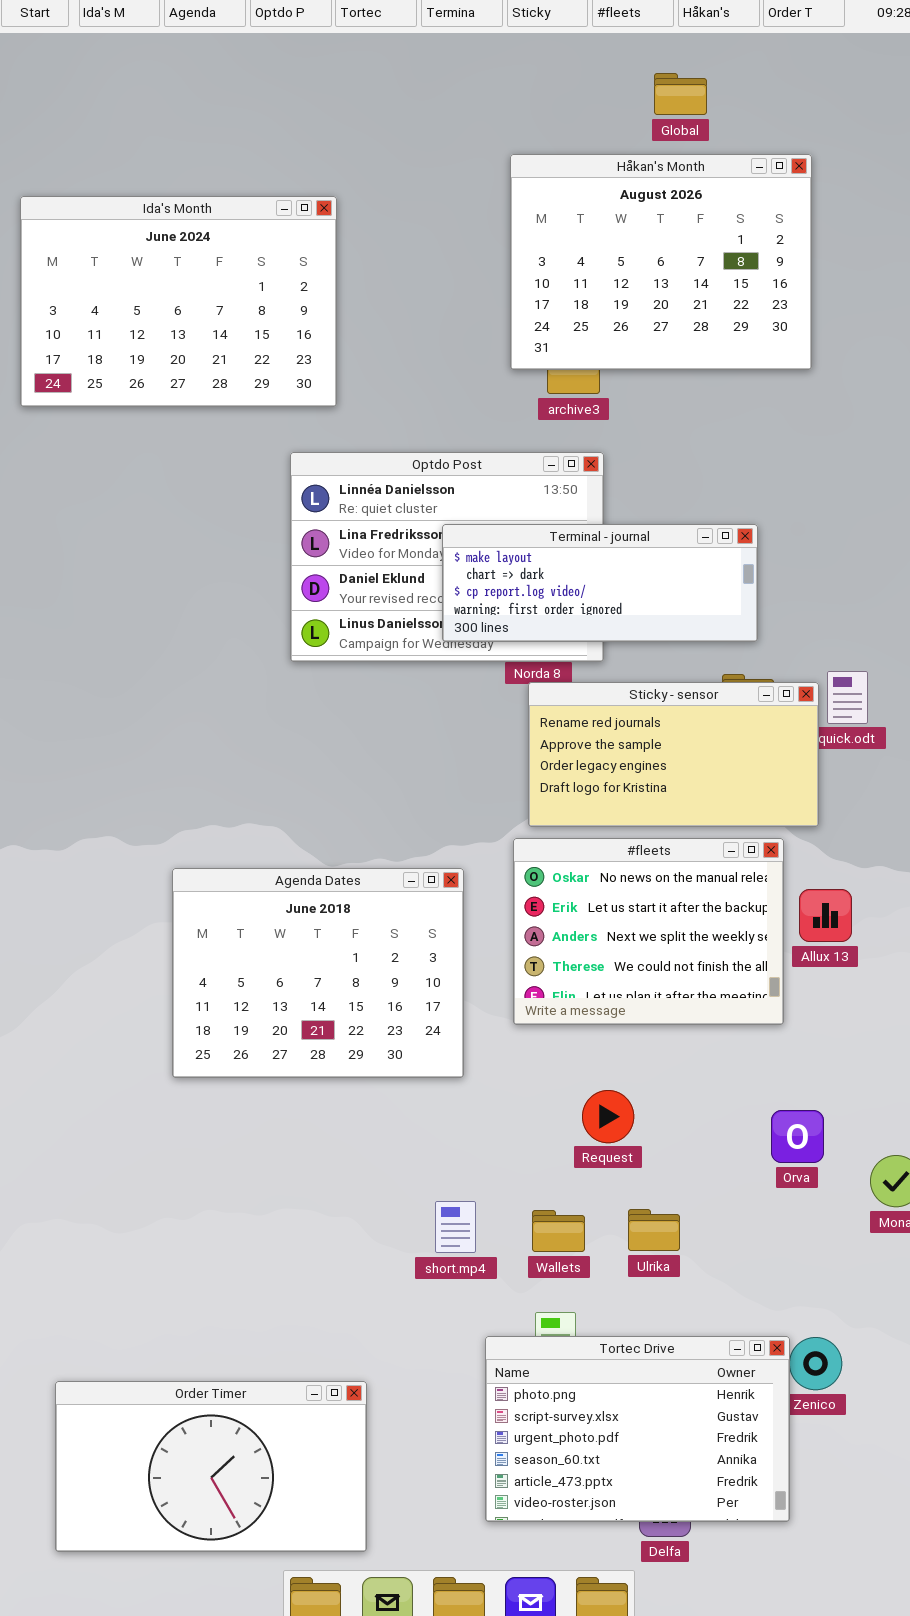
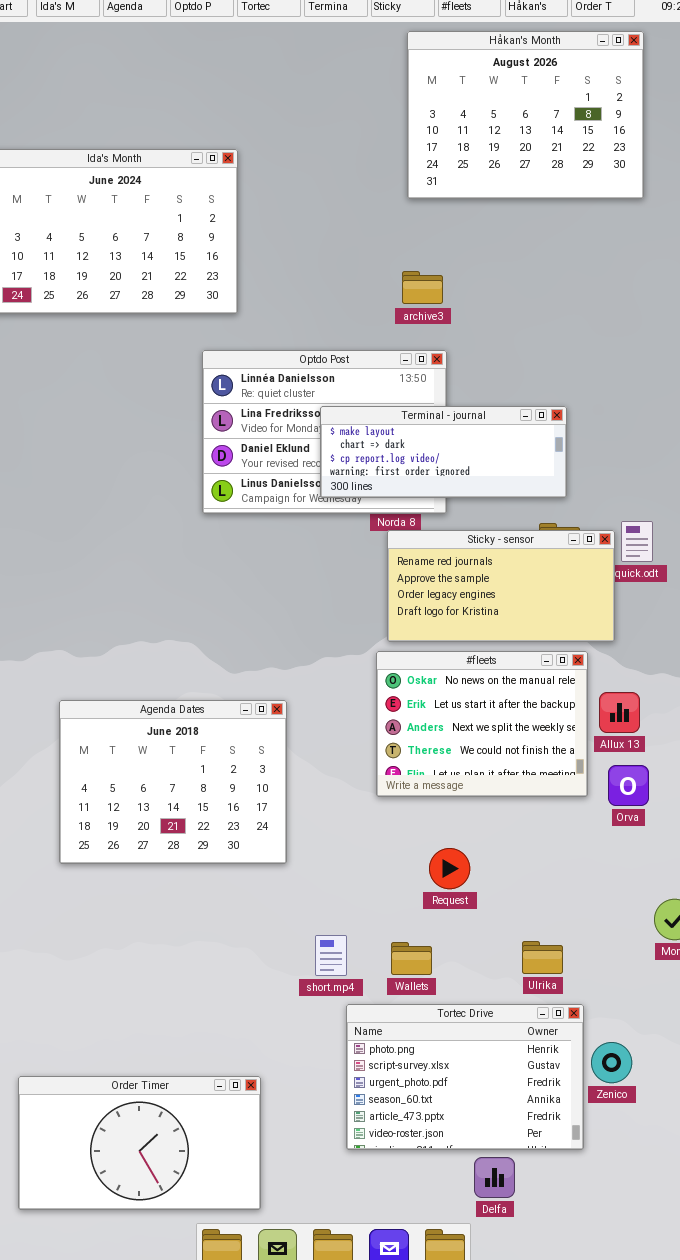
Håkan's Month: [510,154,812,370] -> [407,31,644,199], moved
Agenda Dates: [172,868,464,1078] -> [59,700,287,864], moved
Orva: [771,1110,824,1163] -> [608,765,649,806], moved
Ulrika: [628,1209,680,1251] -> [522,941,563,974], moved
Tortec Drive: [485,1336,790,1522] -> [346,1004,584,1150], moved

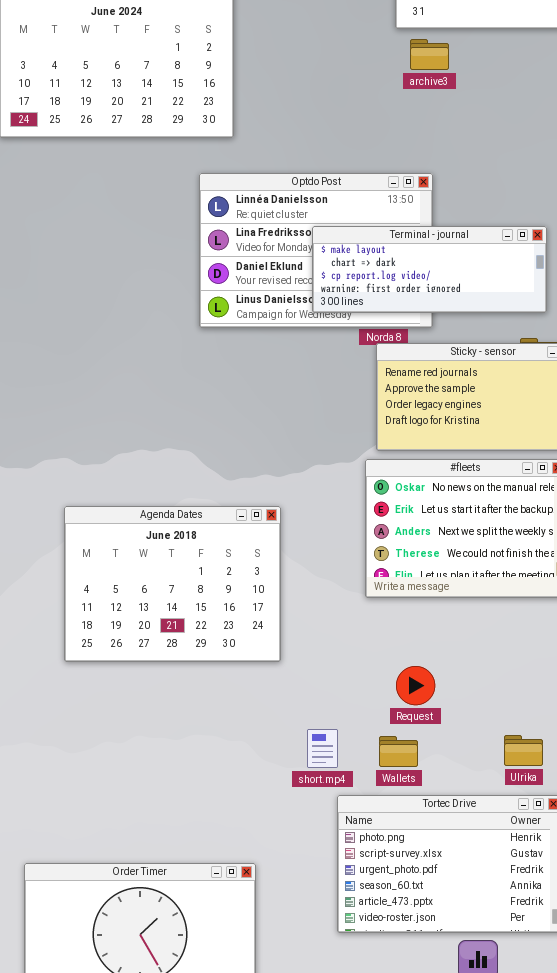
archive3: [402,271,443,304] -> [410,39,449,70], moved
Request: [429,848,470,889] -> [396,666,435,705], moved

